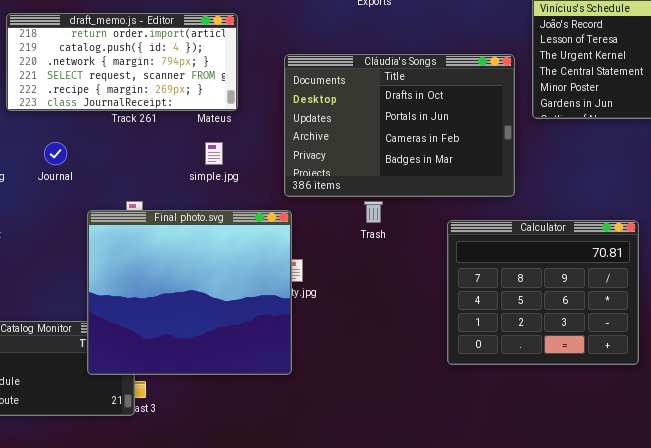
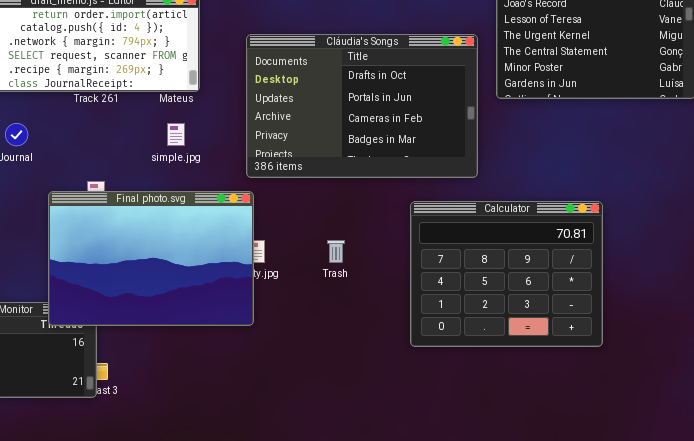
Trash: [364,201,383,223] -> [327,240,345,263], moved
Final photo.svg: [87,210,292,375] -> [48,191,254,326], resized

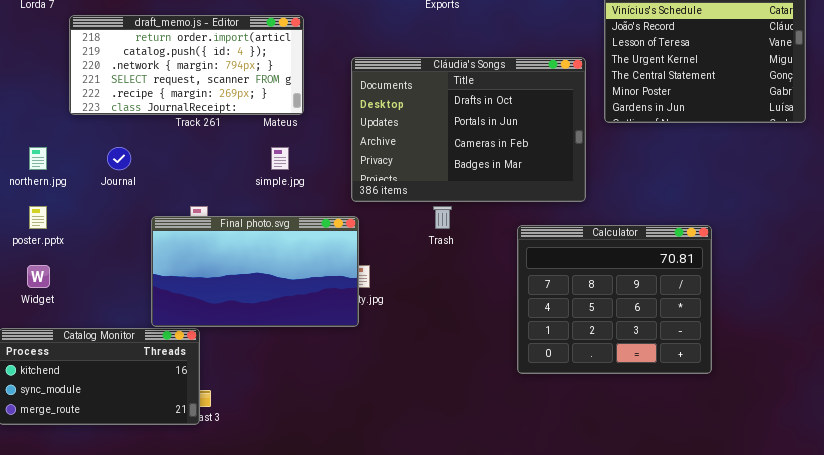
Final photo.svg: [48,191,254,326] -> [151,216,359,327], resized
Trash: [327,240,345,263] -> [433,206,452,229], moved

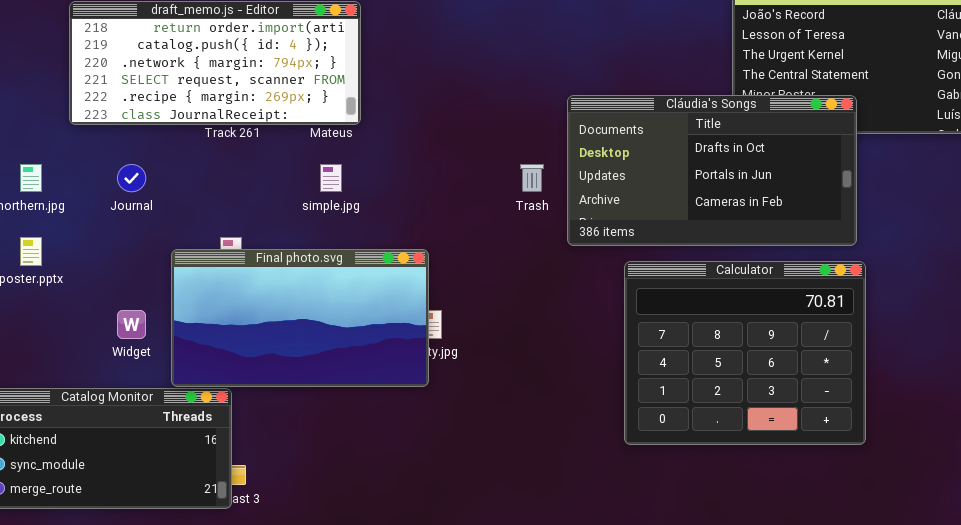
Cláudia's Songs: [351,57,586,202] -> [567,95,857,246], moved, resized
Trash: [433,206,452,229] -> [520,164,544,192], moved
Widget: [27,265,50,288] -> [117,310,146,339], moved

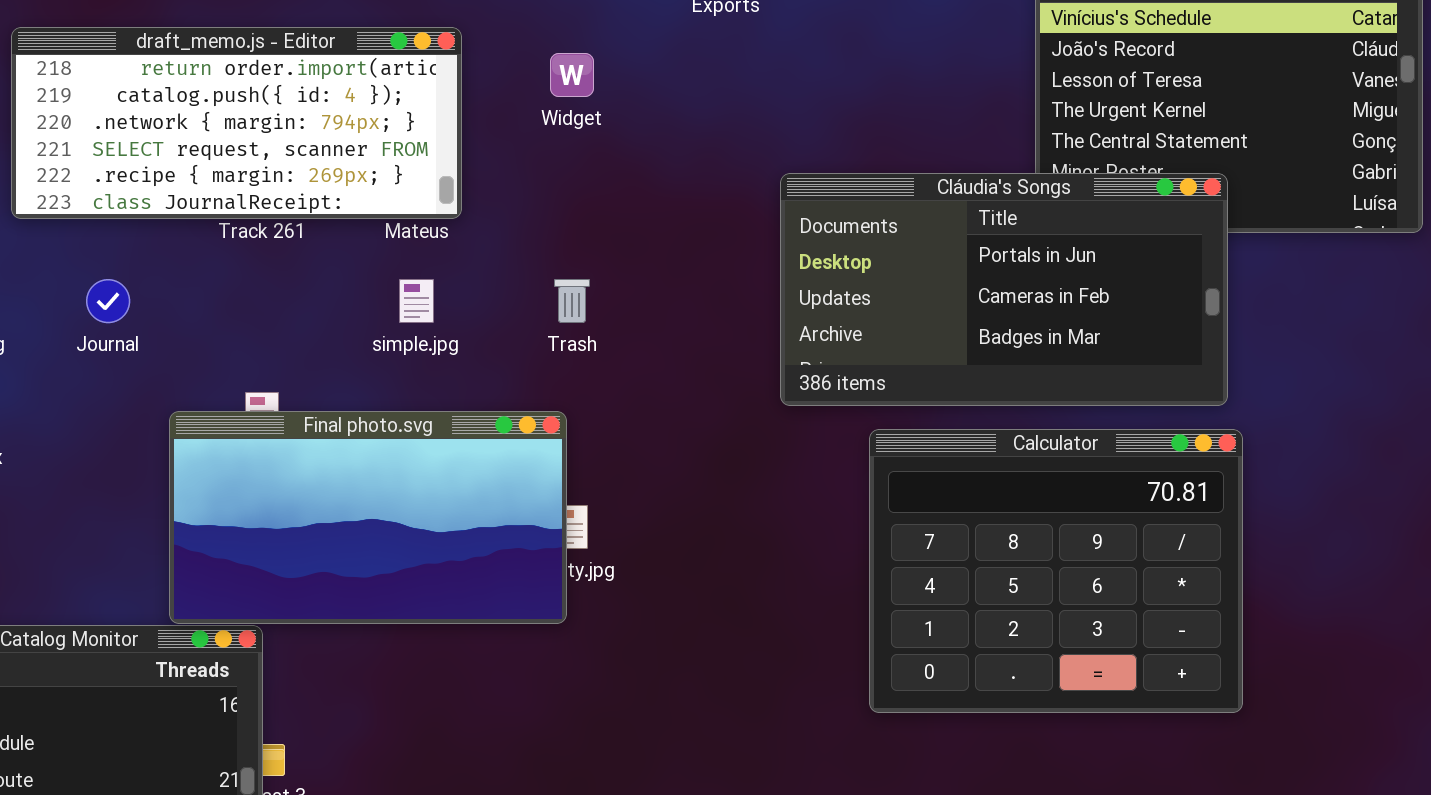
Cláudia's Songs: [567,95,857,246] -> [780,173,1228,406], scrolled down 1 row
Trash: [520,164,544,192] -> [554,279,590,323], moved
Widget: [117,310,146,339] -> [550,53,594,97], moved

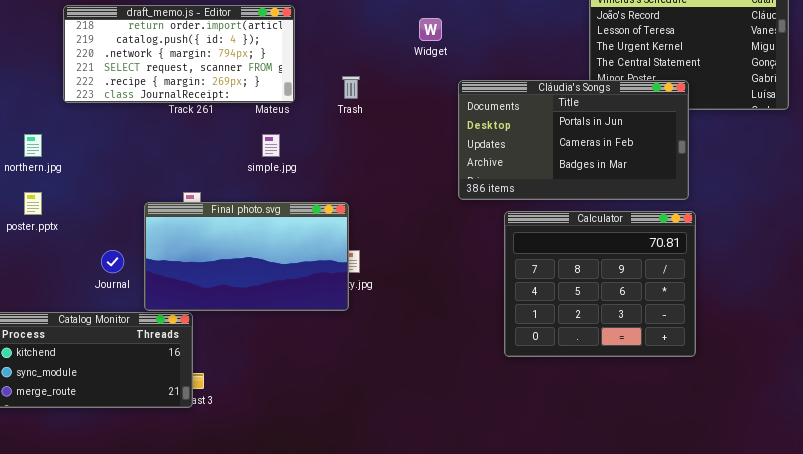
Widget: [550,53,594,97] -> [419,18,442,41], moved
Journal: [86,279,130,323] -> [101,250,124,273], moved
Trash: [554,279,590,323] -> [342,76,360,99], moved

